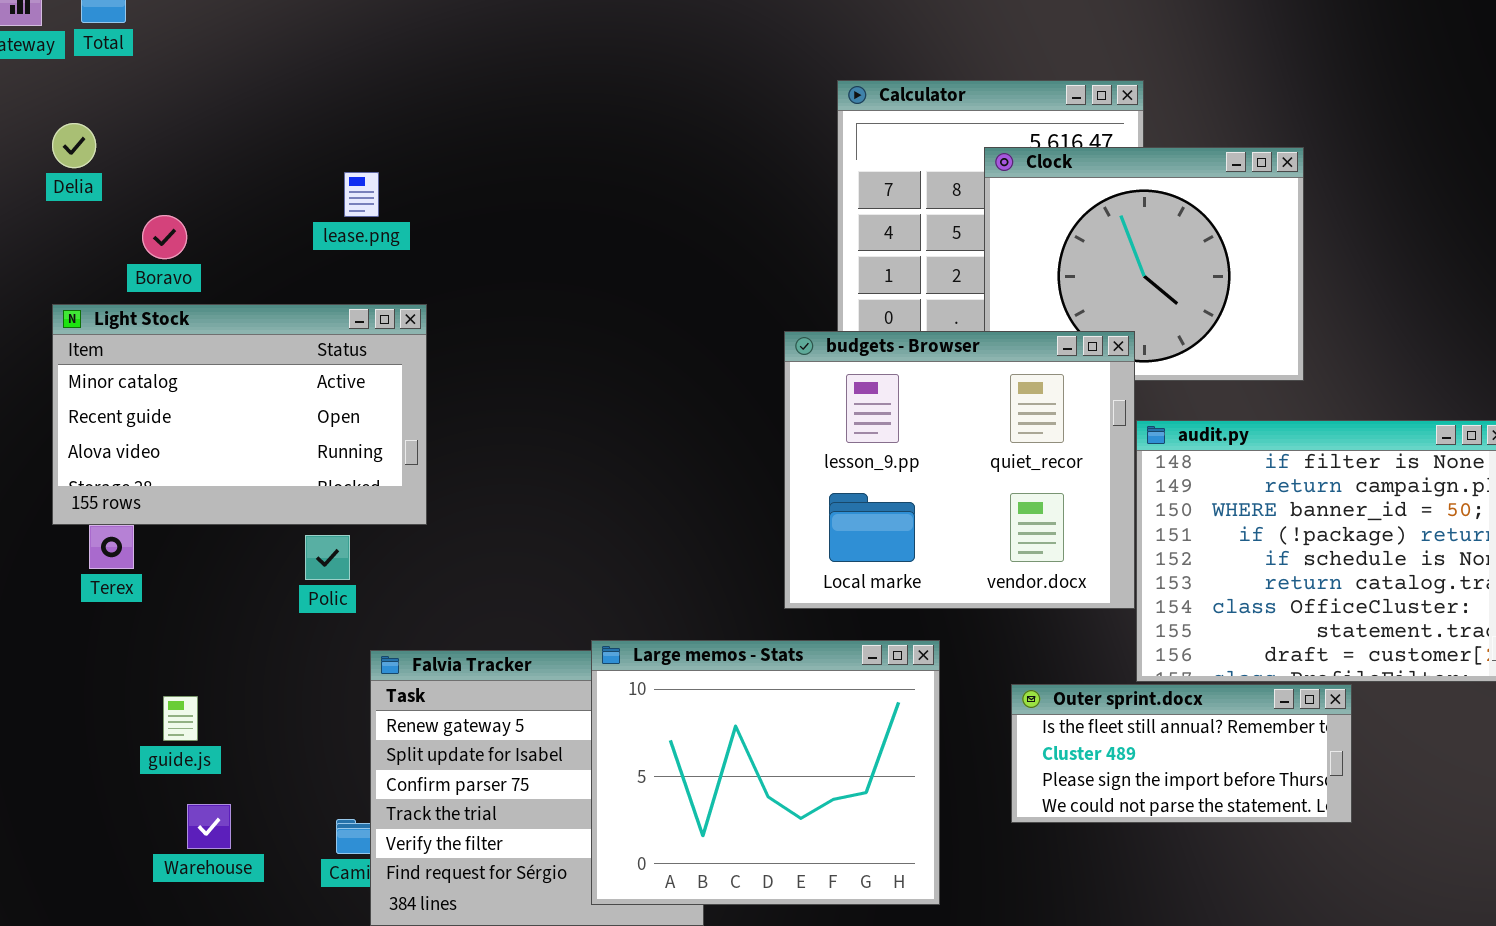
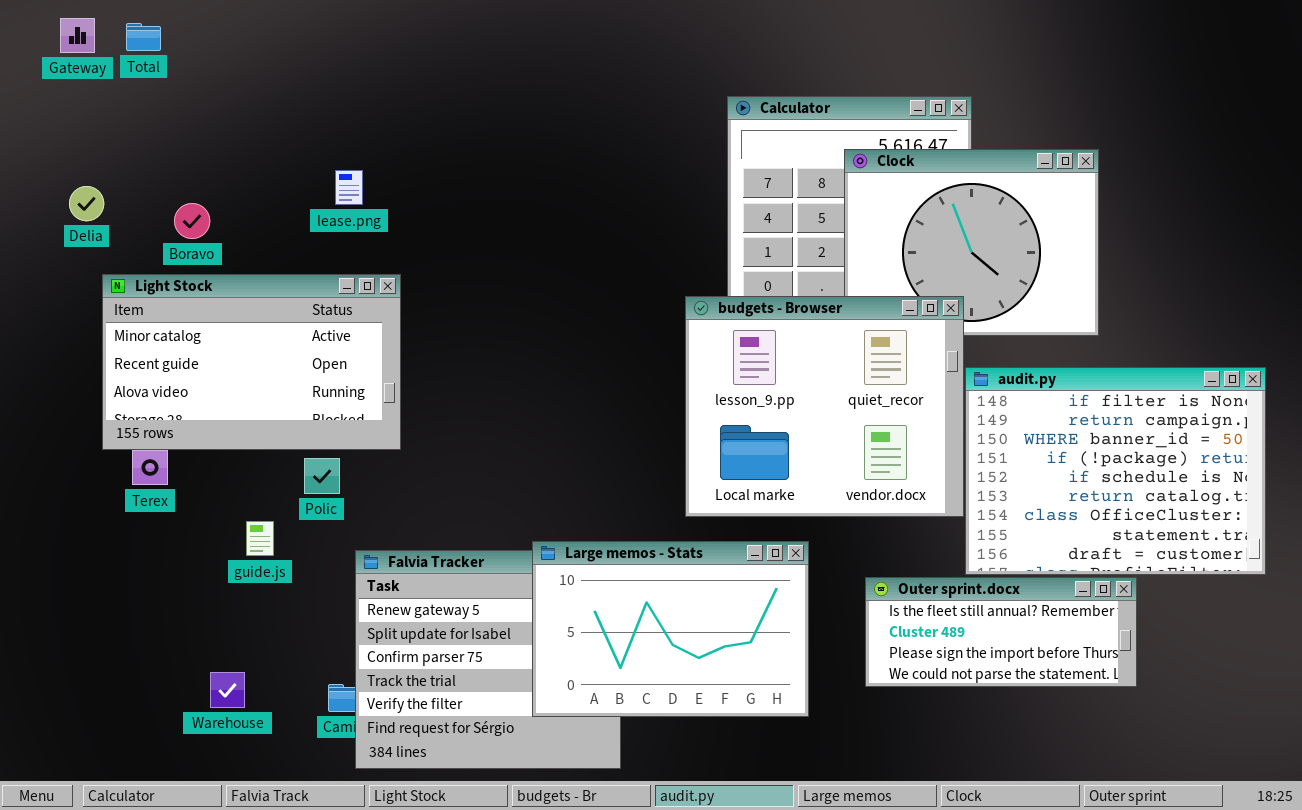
Delia: [52,123,96,168] -> [69,186,104,221], moved
Large memos - Stats: [591,640,940,905] -> [532,541,809,717], resized
guide.js: [163,696,198,741] -> [246,521,274,556], moved

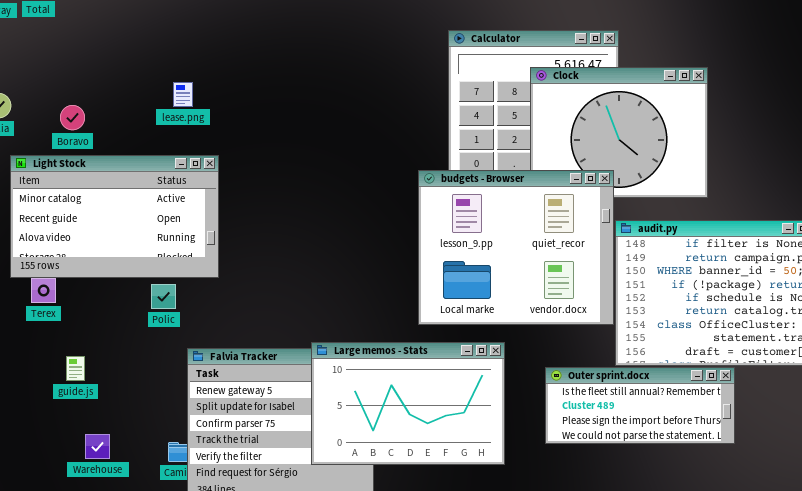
guide.js: [246,521,274,556] -> [66,356,85,381], moved

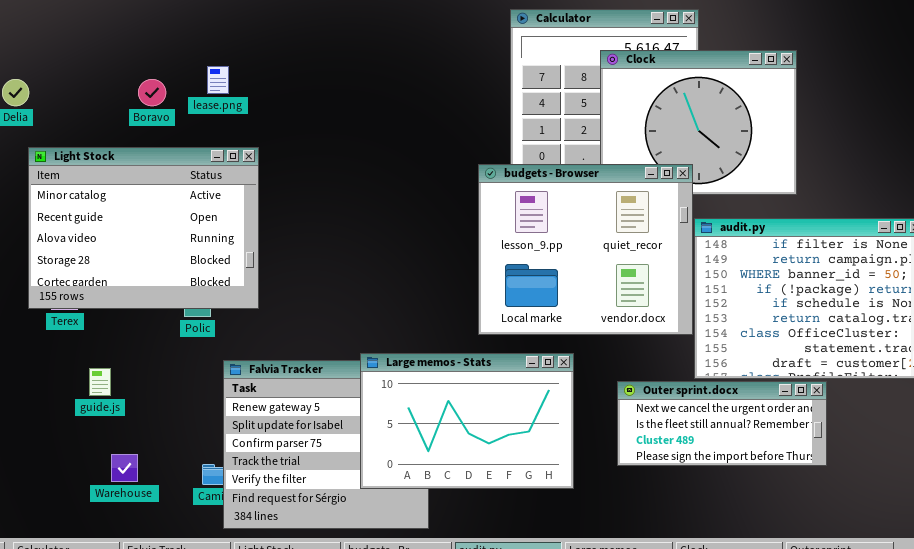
Boravo: [60,105,85,130] -> [138,79,166,106], moved
Light Stock: [10,155,219,278] -> [28,147,259,309], resized
Outer sprint.docx: [545,367,735,444] -> [617,381,827,466], scrolled up 1 row

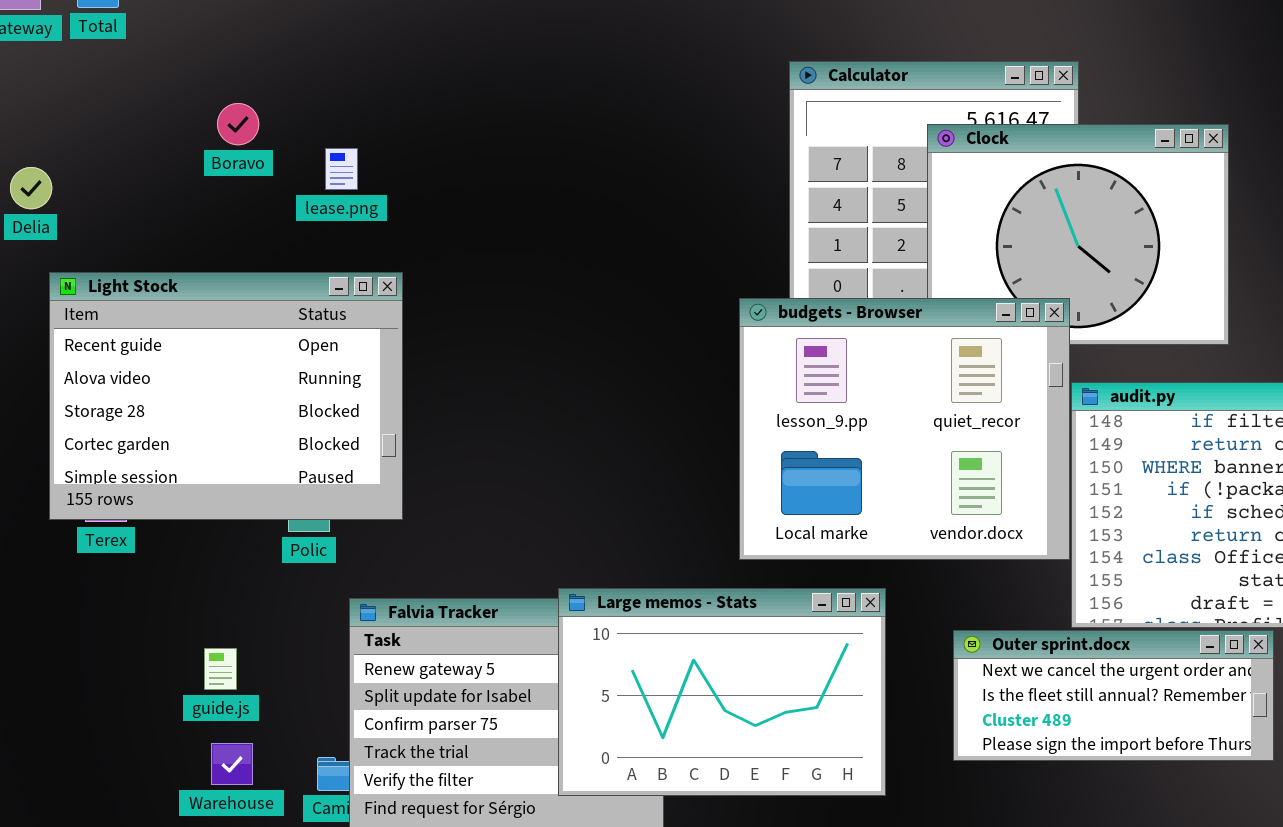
Boravo: [138,79,166,106] -> [217,103,259,145], moved
Light Stock: [28,147,259,309] -> [49,272,403,520], scrolled down 1 row
guide.js: [89,368,111,396] -> [204,648,237,690], moved
Warehouse: [111,454,138,482] -> [211,743,253,785], moved

